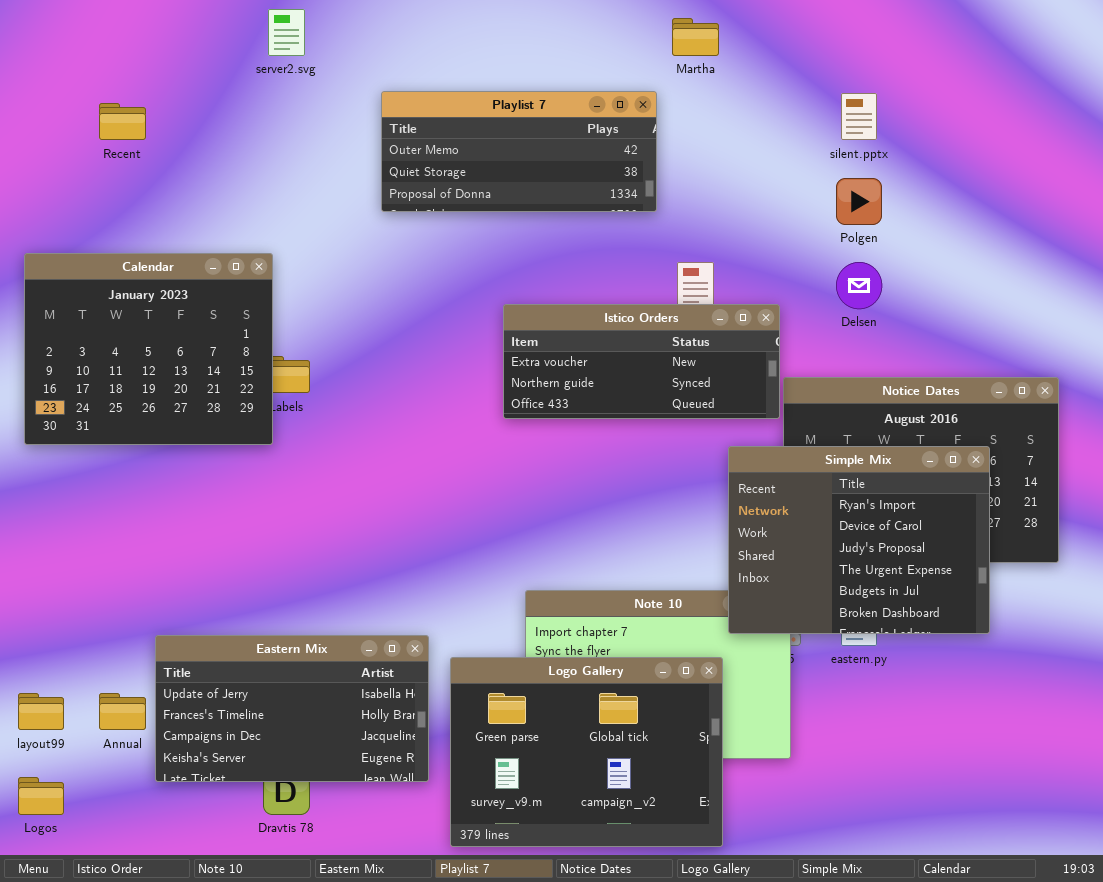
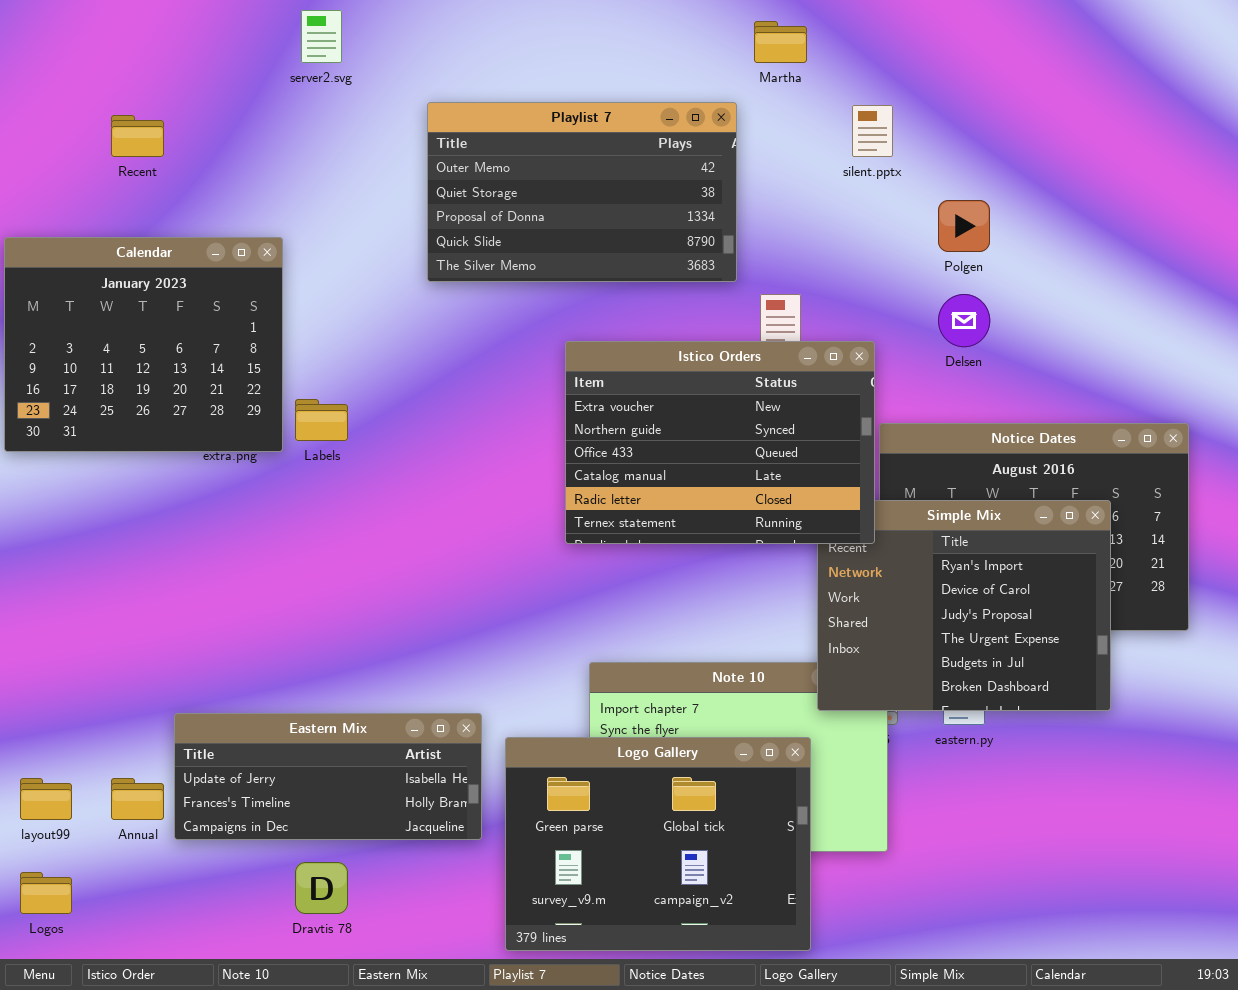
Playlist 7: [381,91,657,212] -> [427,102,737,282], resized
silent.pptx: [841,93,877,140] -> [852,105,893,157], moved
Calendar: [24,253,273,445] -> [4,237,283,452], moved
Istico Orders: [503,304,780,419] -> [565,341,875,544], resized
Eastern Mix: [155,635,429,782] -> [174,713,482,840], resized

